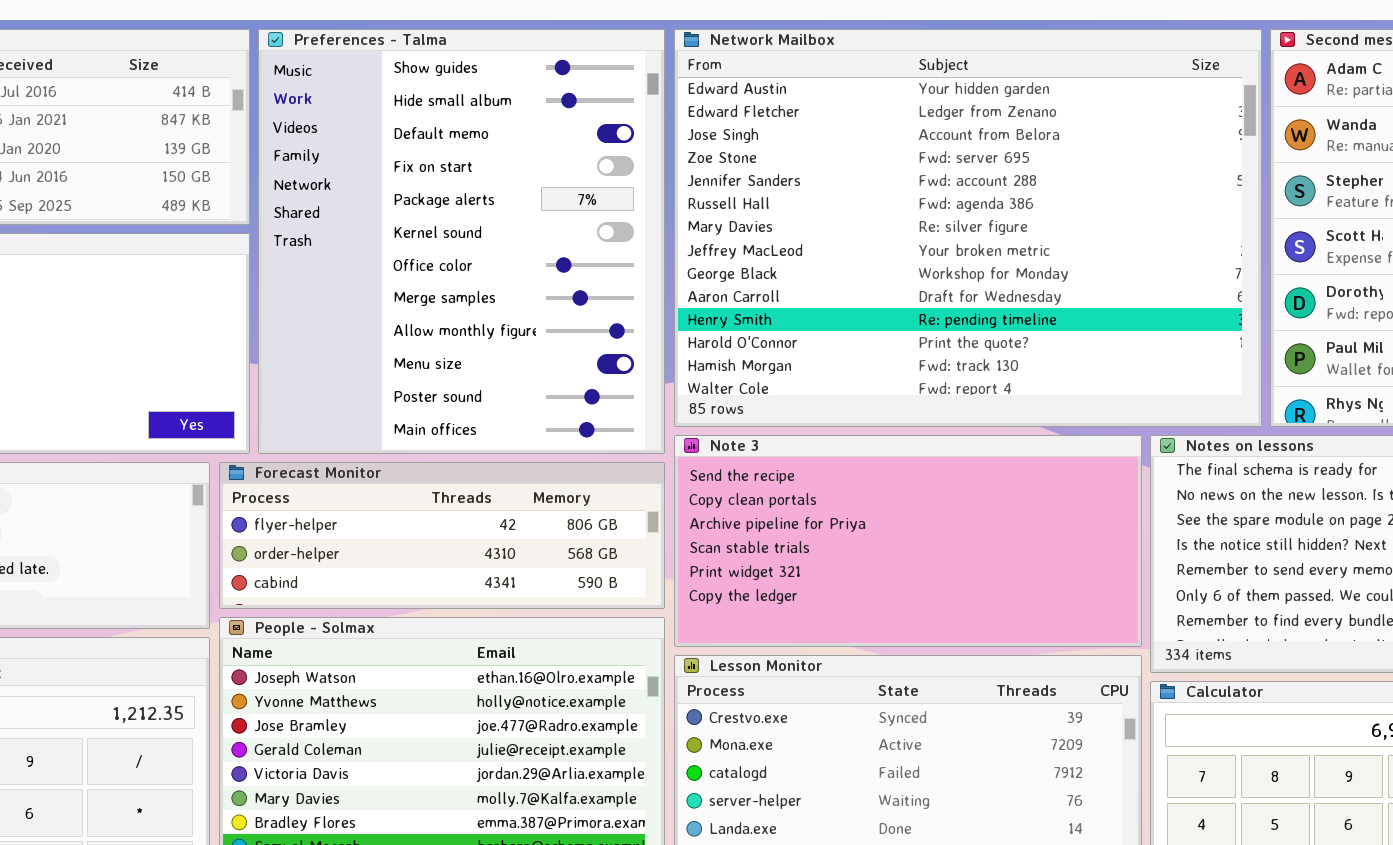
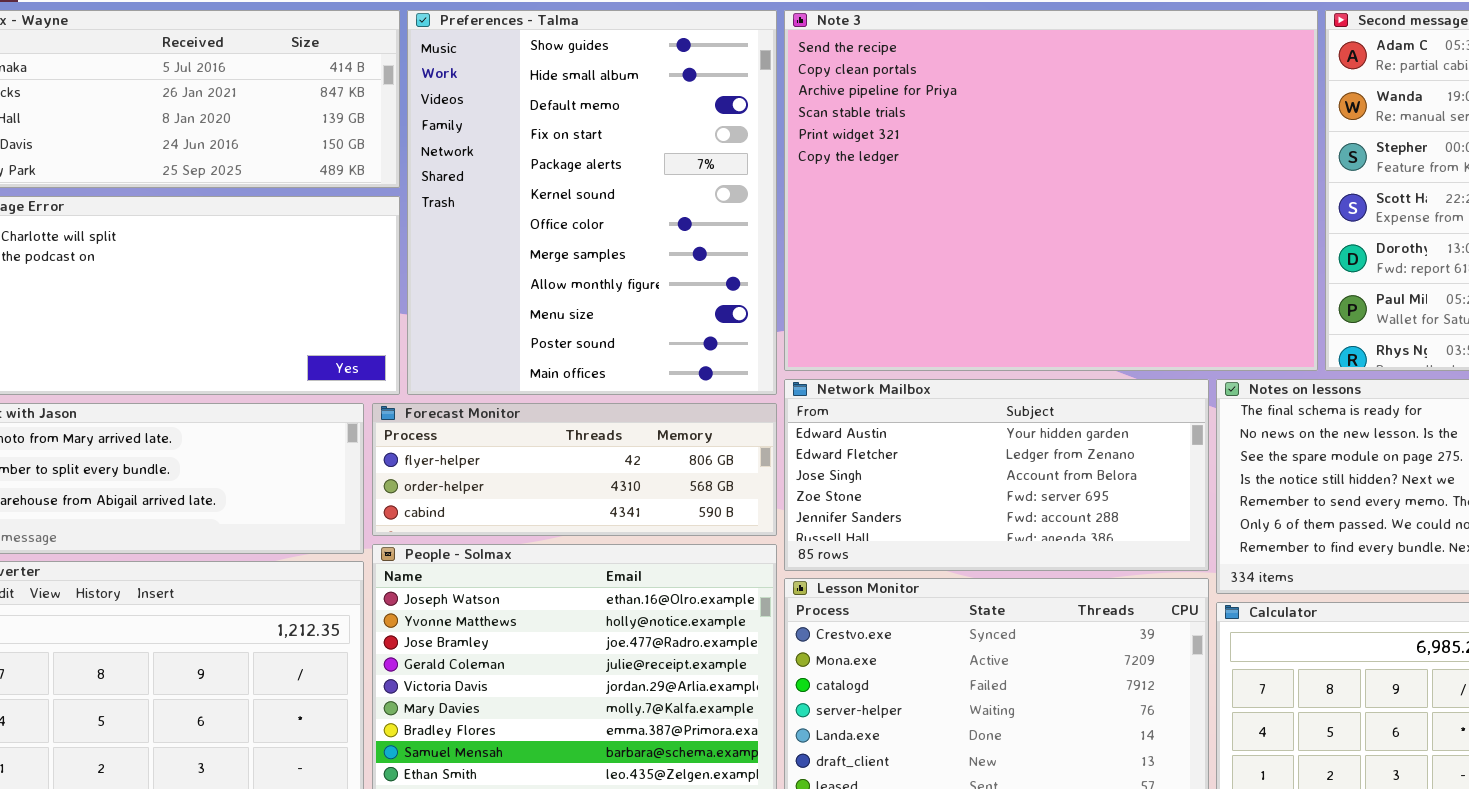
Network Mailbox: [674,29,1262,427] -> [784,379,1209,571], moved, resized
Note 3: [674,435,1142,647] -> [784,10,1318,371], moved, resized

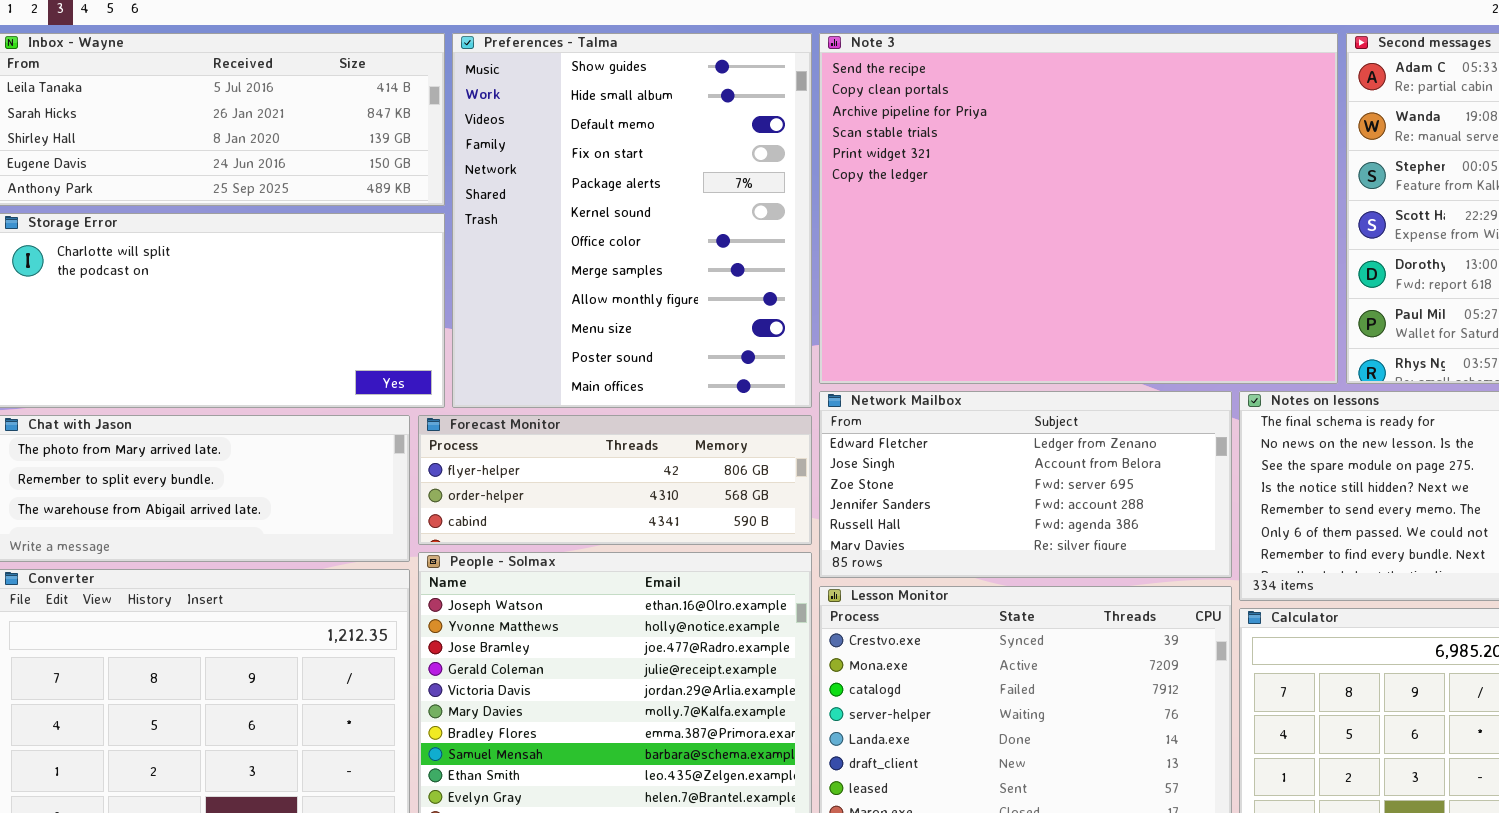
Network Mailbox: [784,379,1209,571] -> [819,391,1232,578], scrolled down 1 row

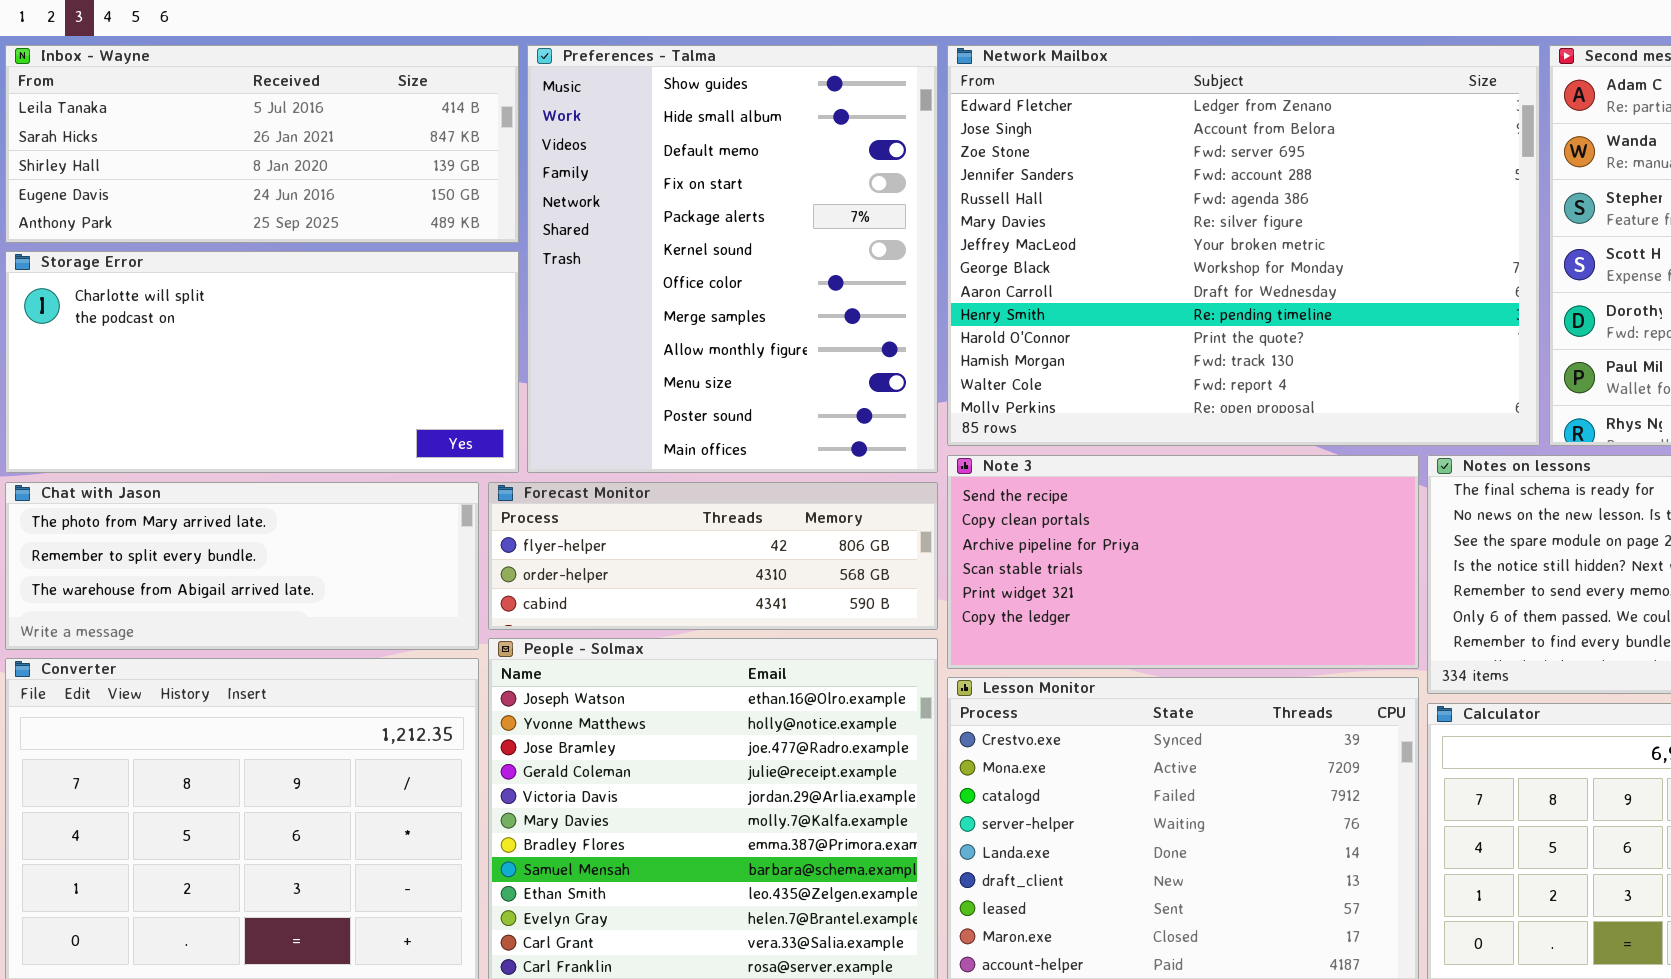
Note 3: [819,33,1338,384] -> [947,455,1419,669], moved, resized
Network Mailbox: [819,391,1232,578] -> [947,45,1540,446], moved, resized

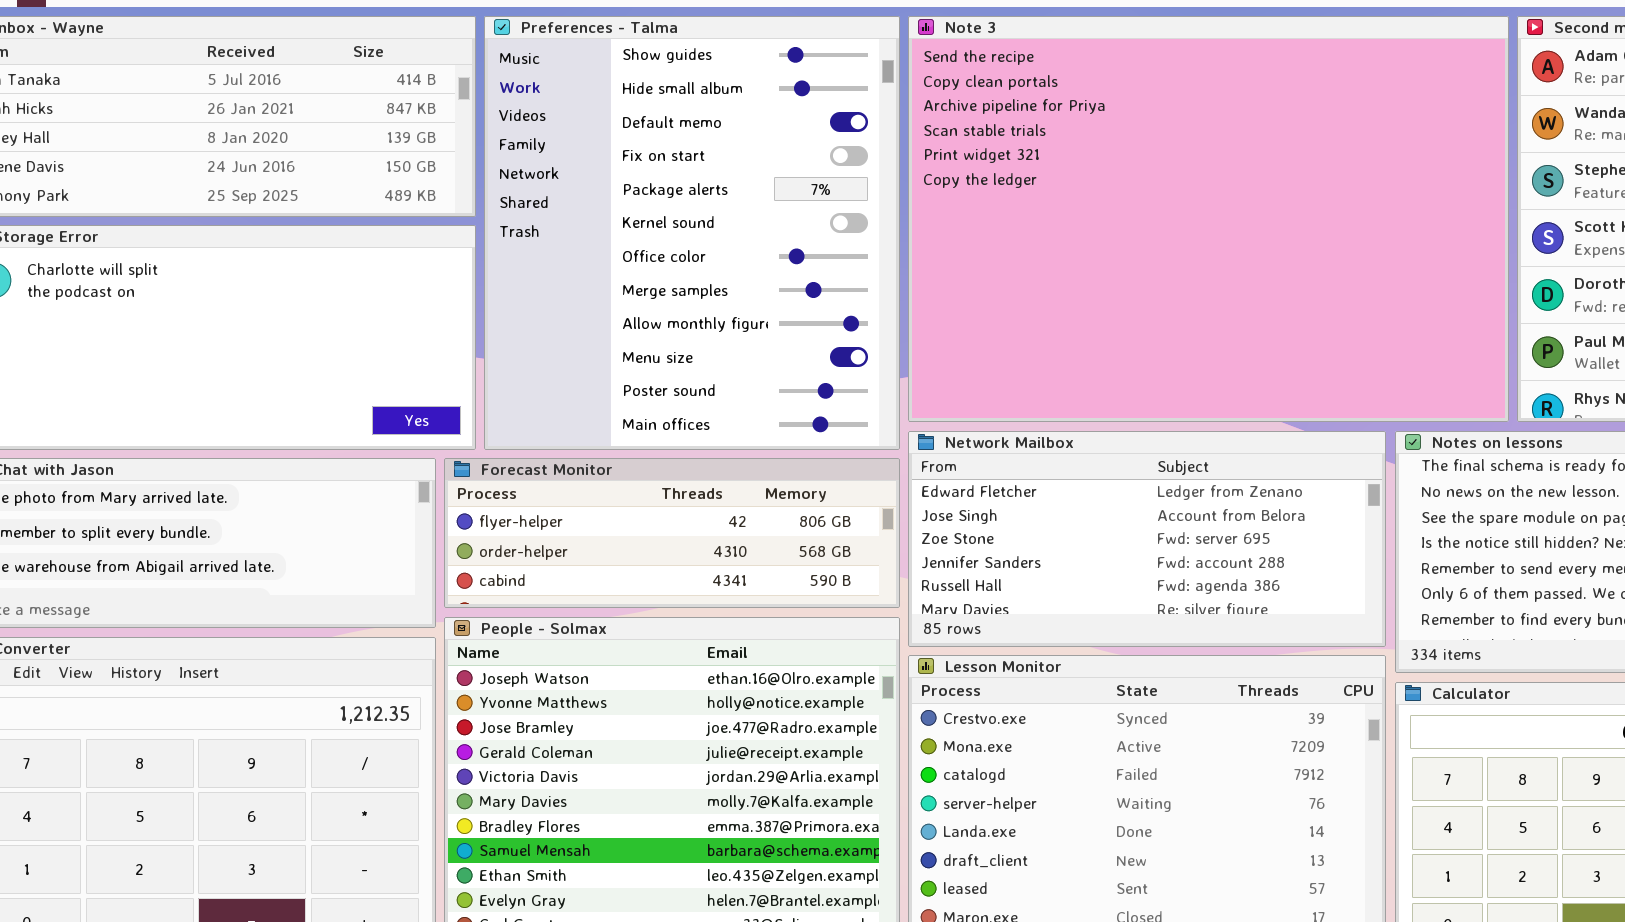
Network Mailbox: [947,45,1540,446] -> [908,431,1386,647], moved, resized
Note 3: [947,455,1419,669] -> [908,16,1509,422], moved, resized

